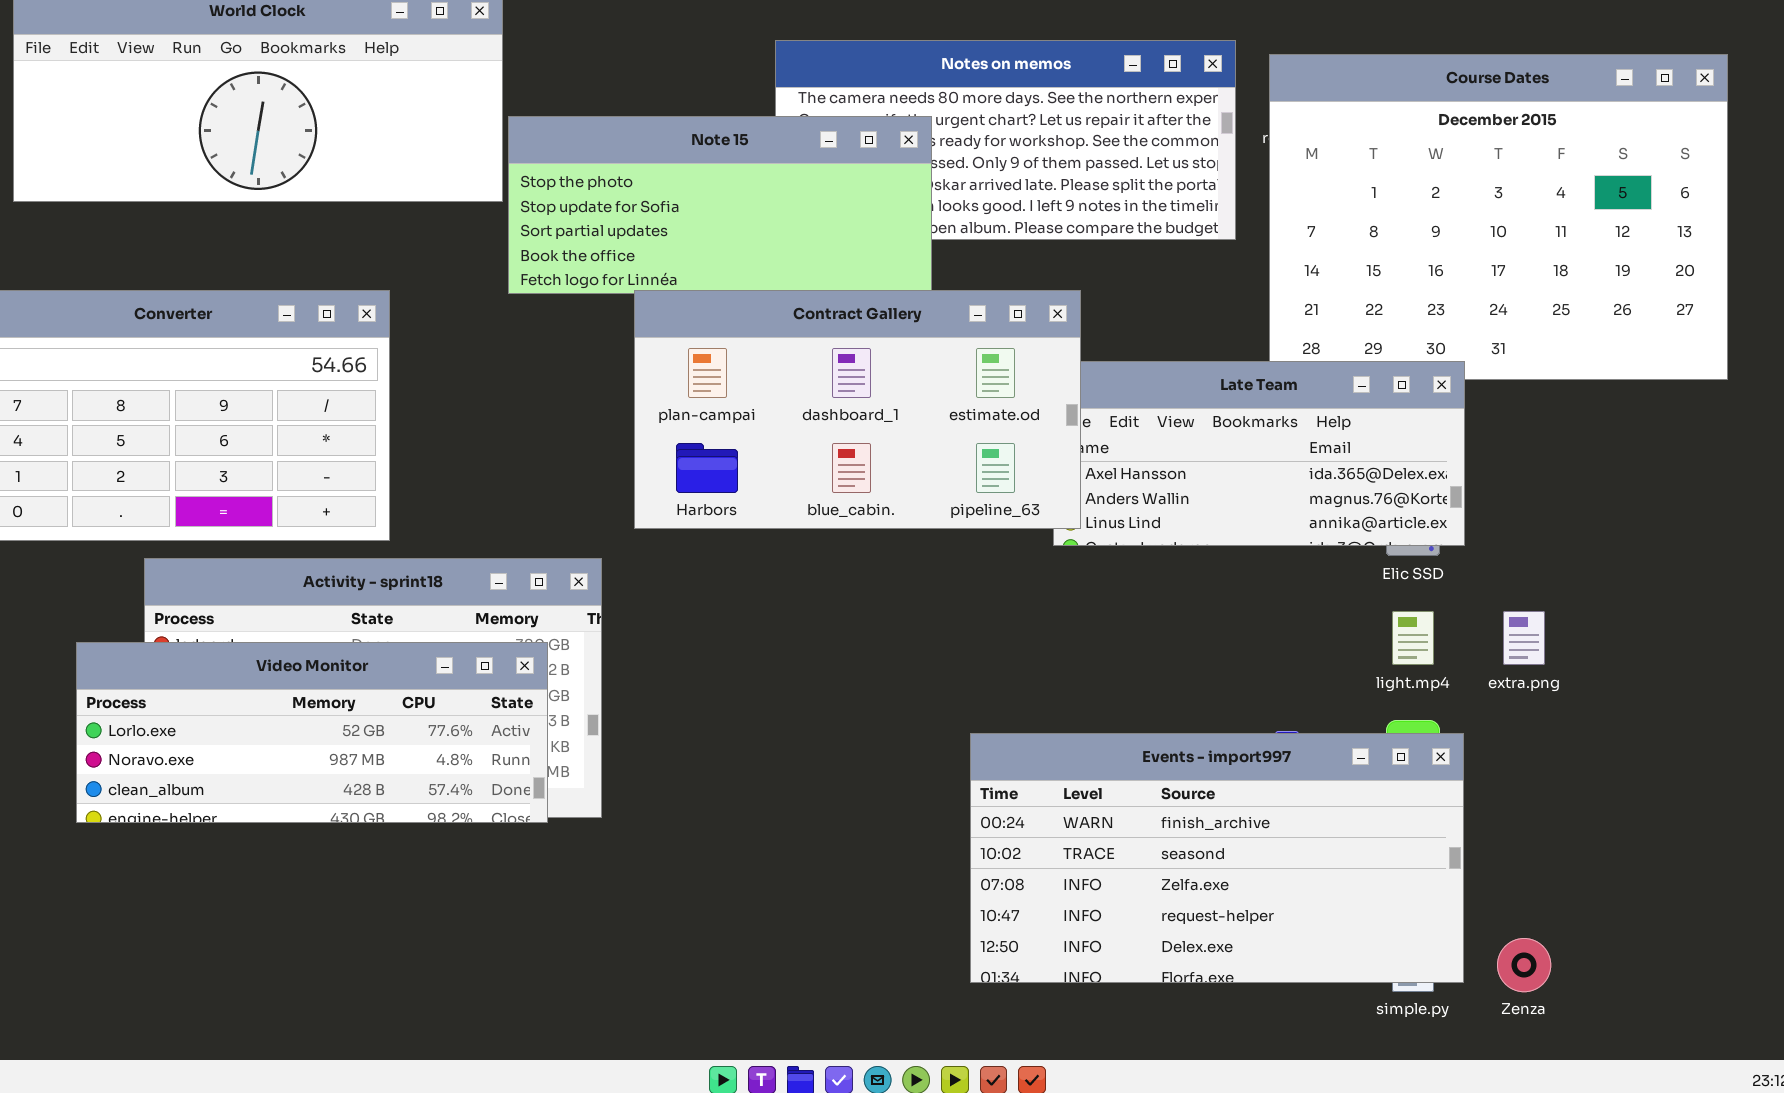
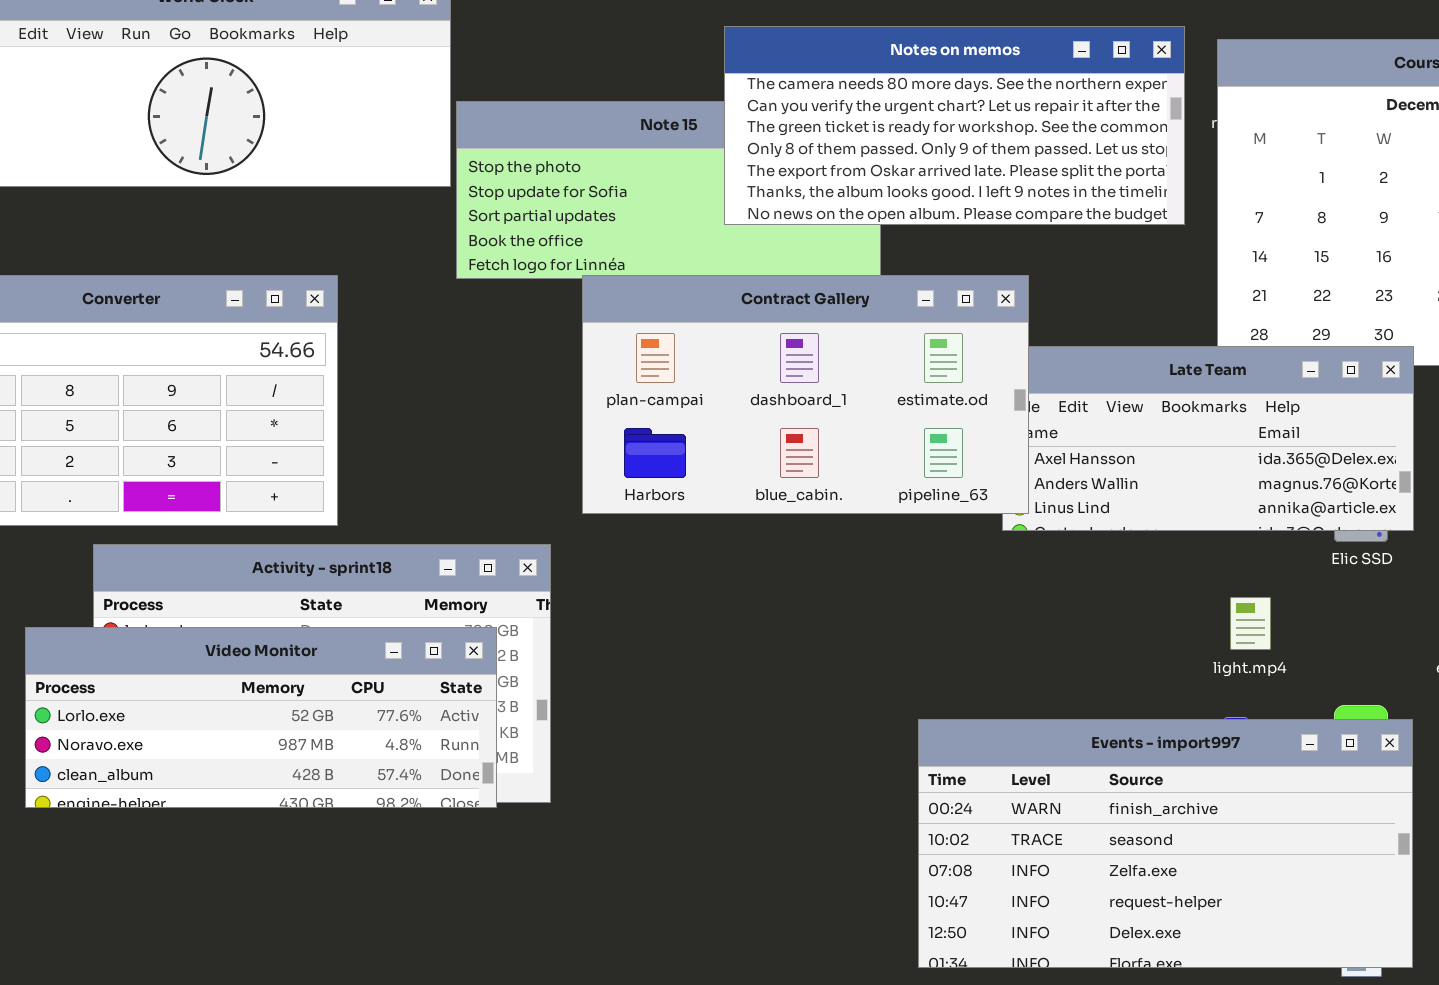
Notes on memos: [775,40,1236,240] -> [724,26,1185,225], raised
light.mp4: [1392,611,1434,665] -> [1230,597,1271,650], moved

